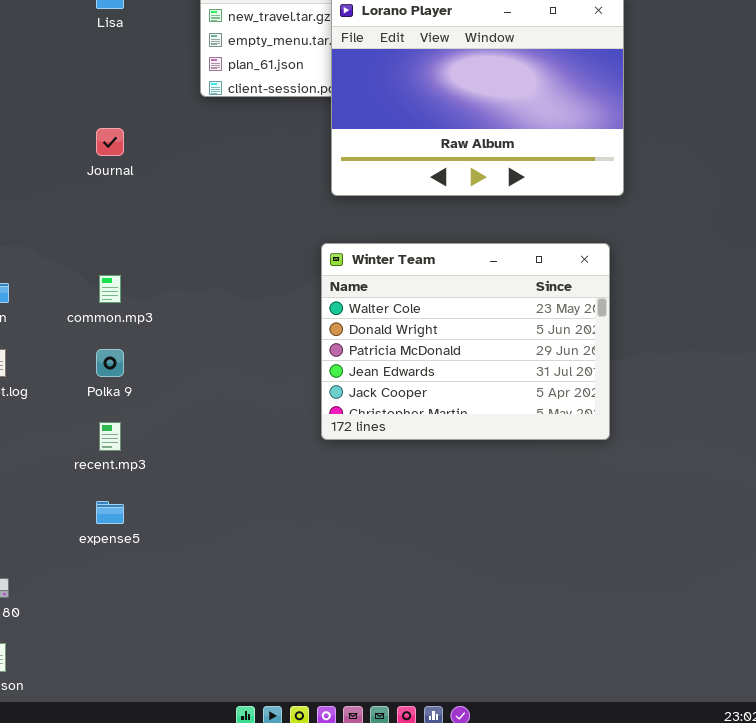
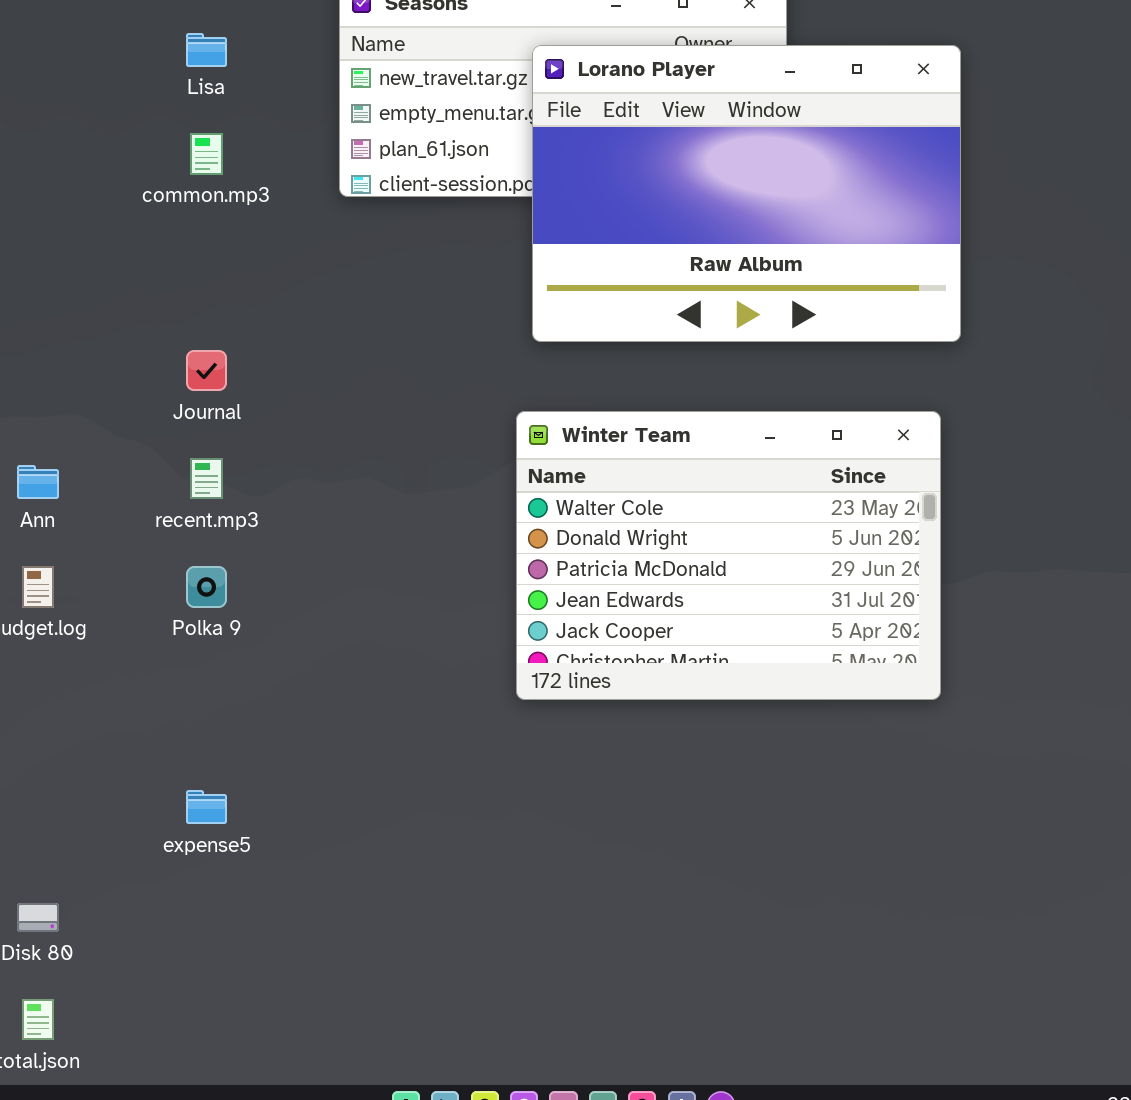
Journal: [96,128,124,156] -> [186,350,227,391], moved
common.mp3: [99,275,121,303] -> [190,133,223,175], moved
recent.mp3: [99,422,121,451] -> [190,458,223,499], moved

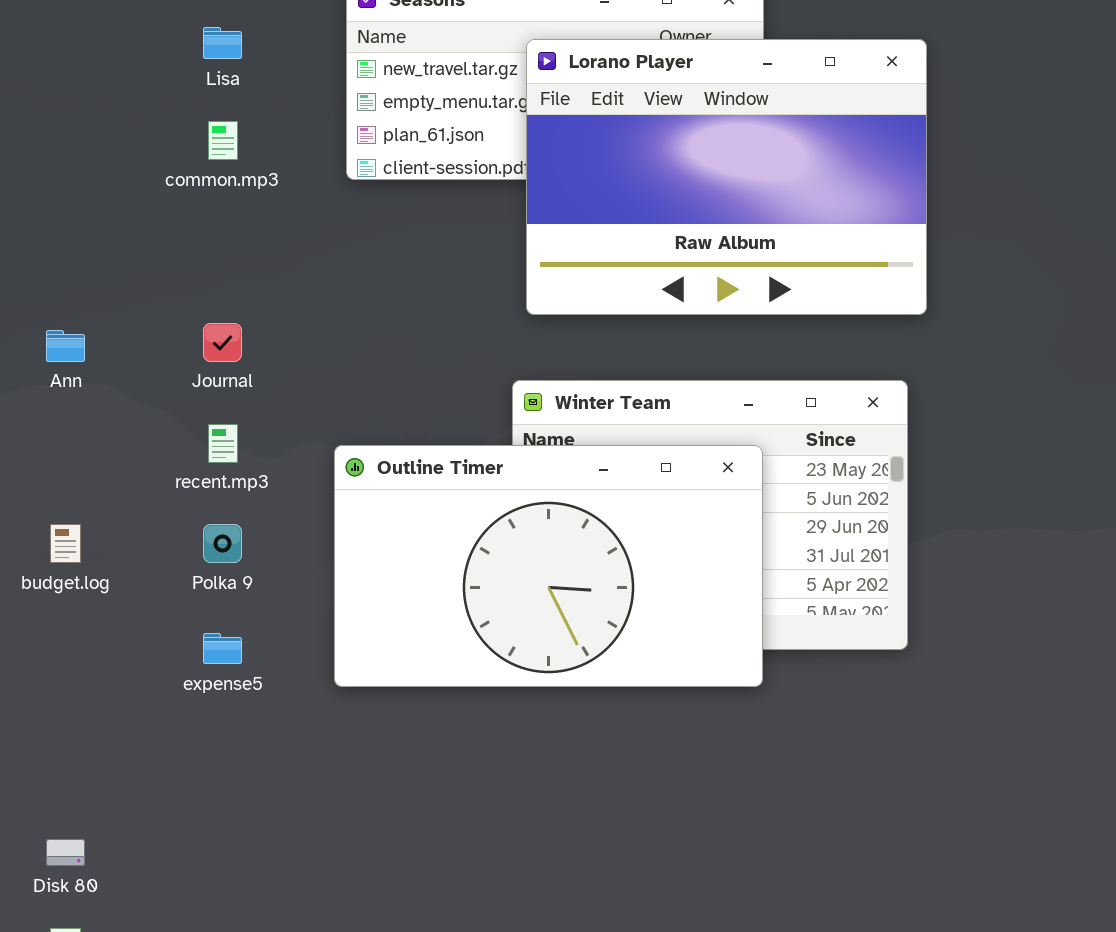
Ann: [17,465,59,499] -> [46,330,85,362], moved
Outline Timer: none -> [334,445,763,687], opened
expense5: [186,790,227,824] -> [203,633,242,664], moved

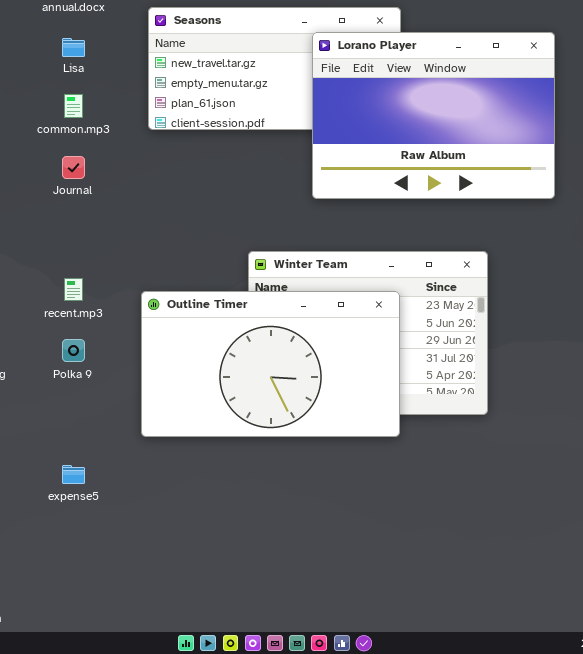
Lorano Player: [526,39,927,315] -> [312,32,555,199], moved
Journal: [203,323,242,362] -> [62,156,85,179], moved
expense5: [203,633,242,664] -> [62,465,85,484], moved

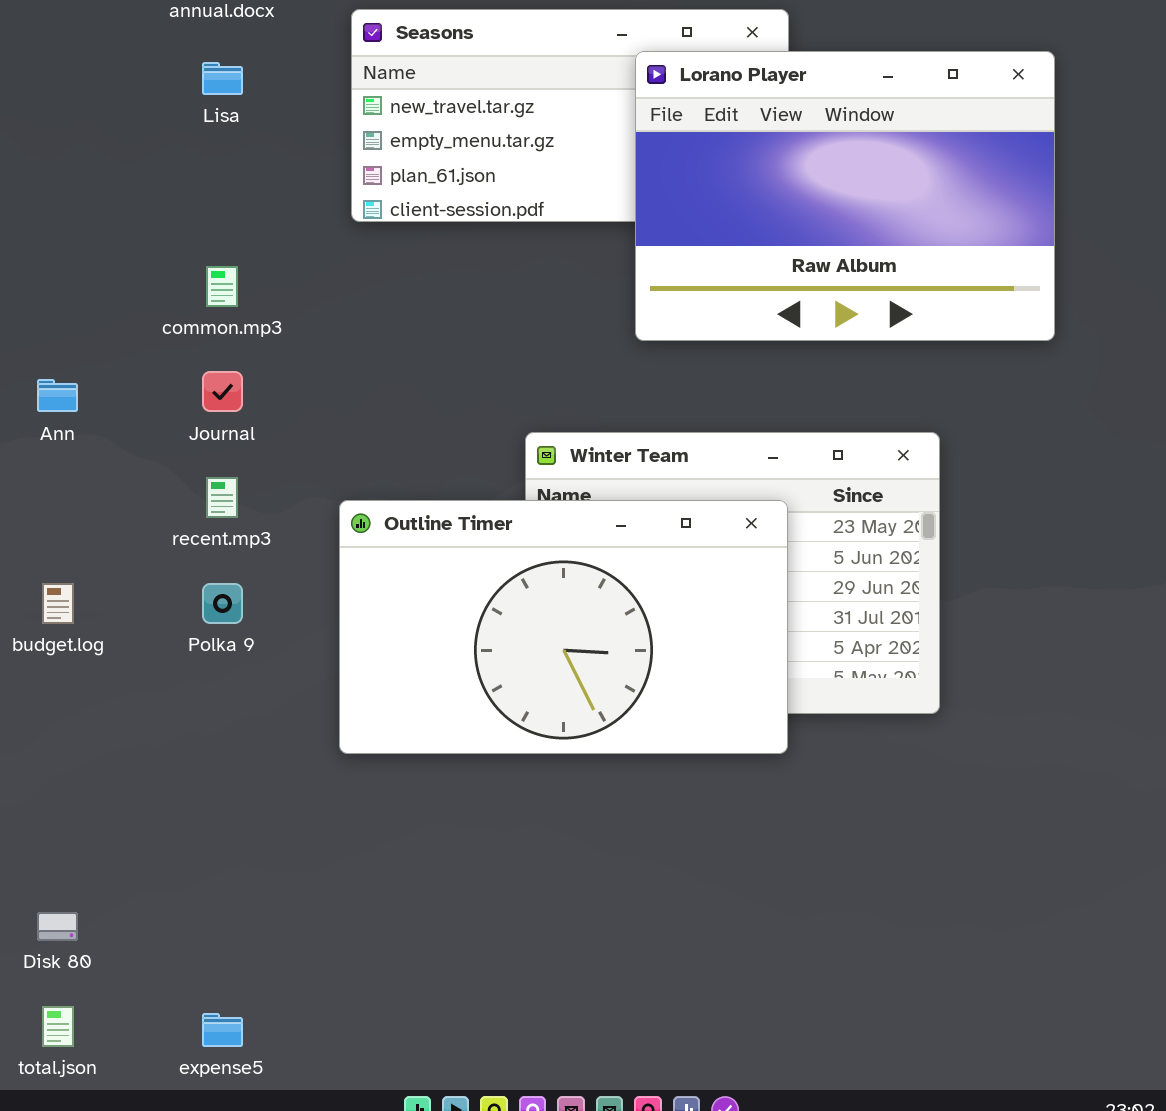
common.mp3: [64,94,83,118] -> [206,266,238,307], moved
Journal: [62,156,85,179] -> [202,371,243,412], moved
expense5: [62,465,85,484] -> [202,1013,243,1047], moved

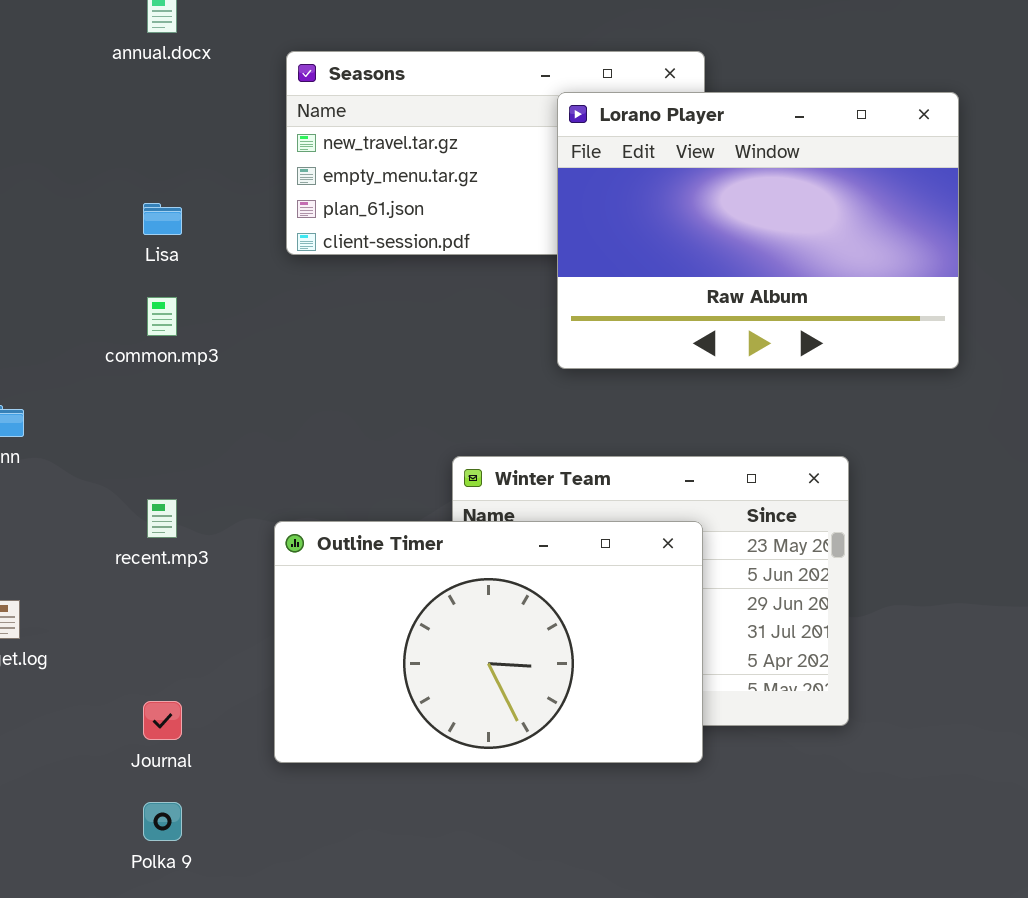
Lisa: [202,62,243,95] -> [143,203,182,235], moved
Journal: [202,371,243,412] -> [143,701,182,740], moved
Polka 9: [202,583,243,624] -> [143,802,182,841], moved

